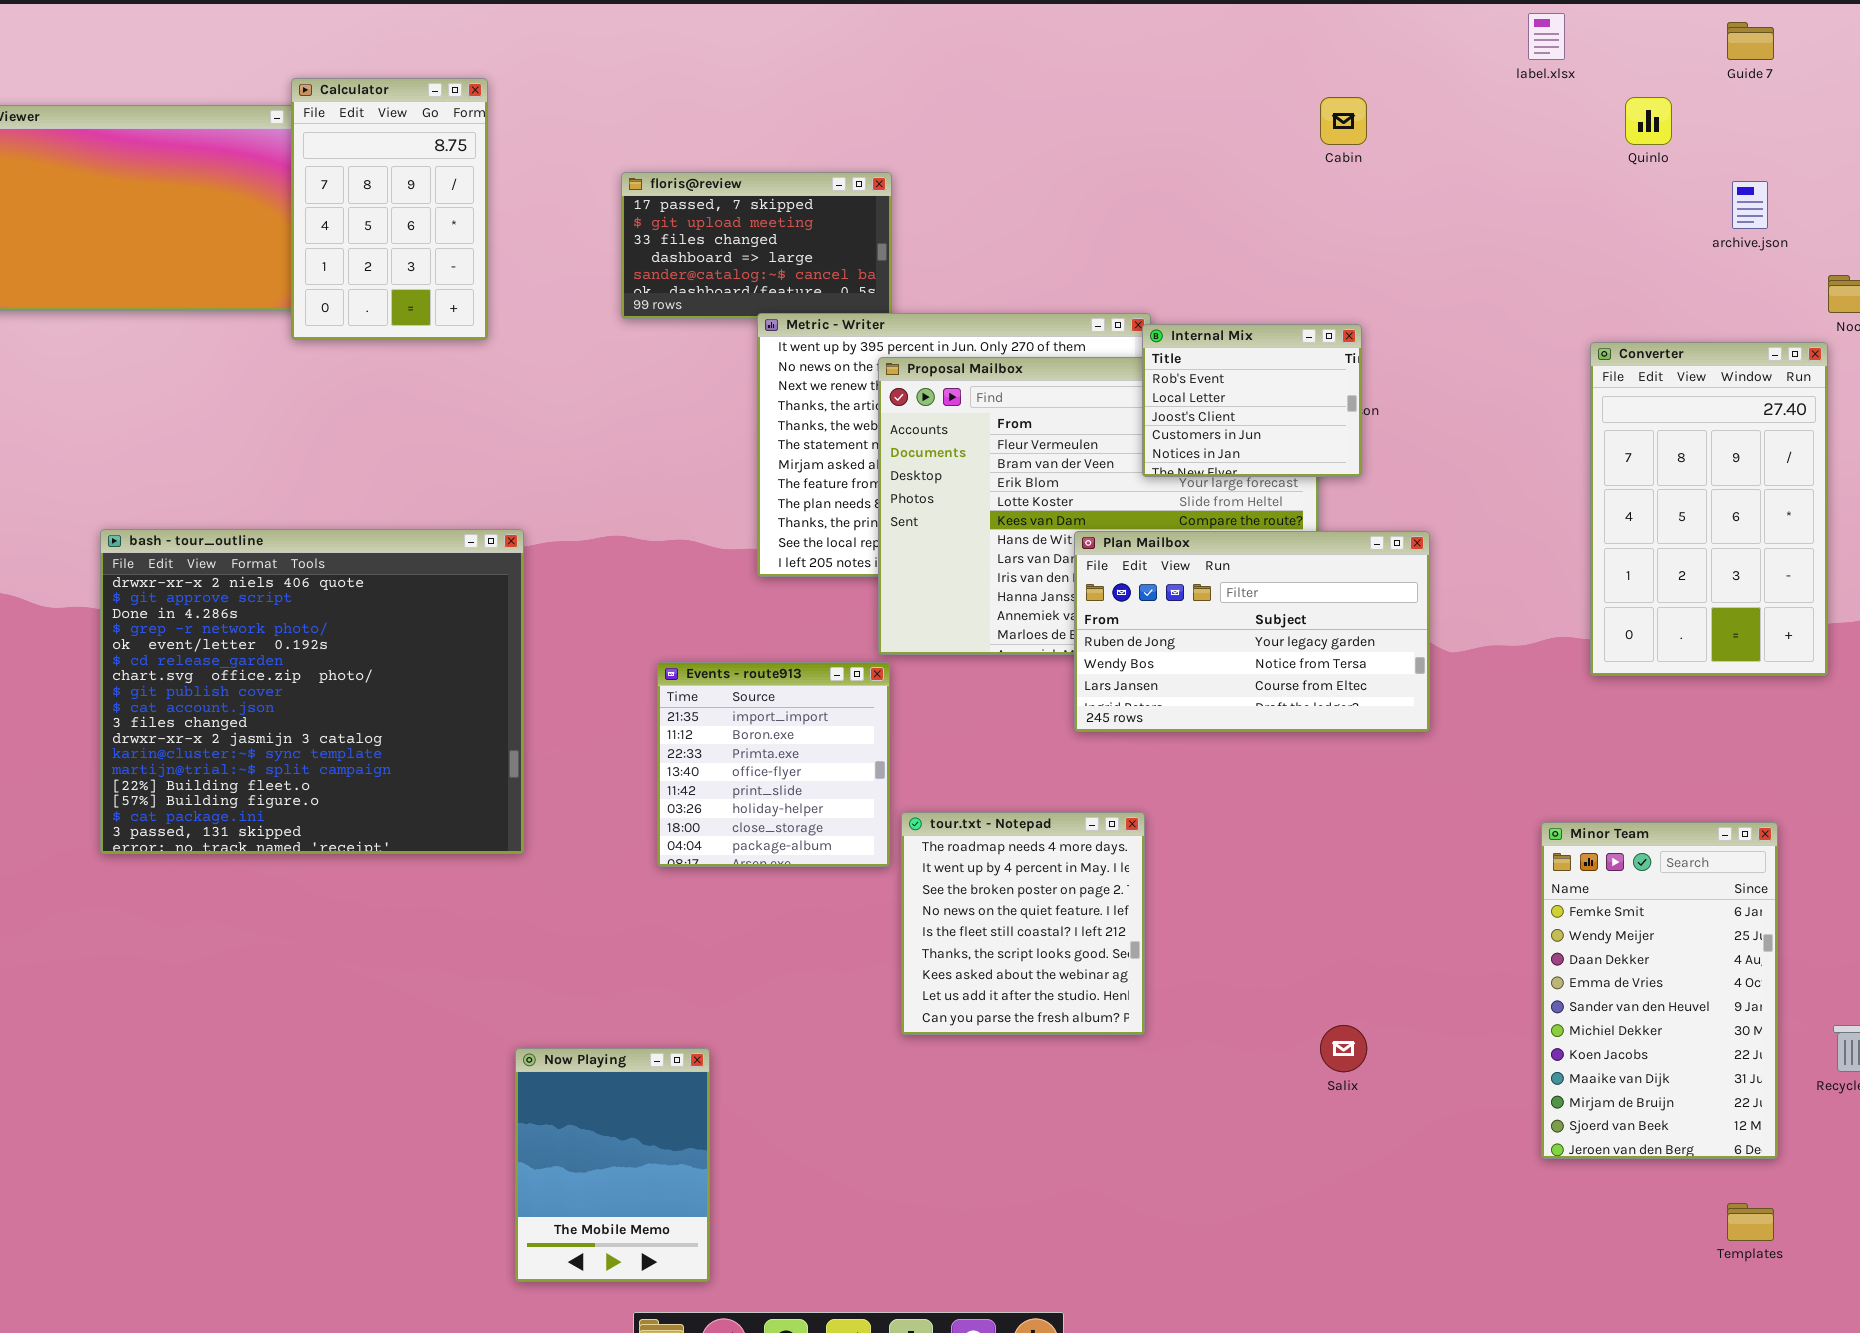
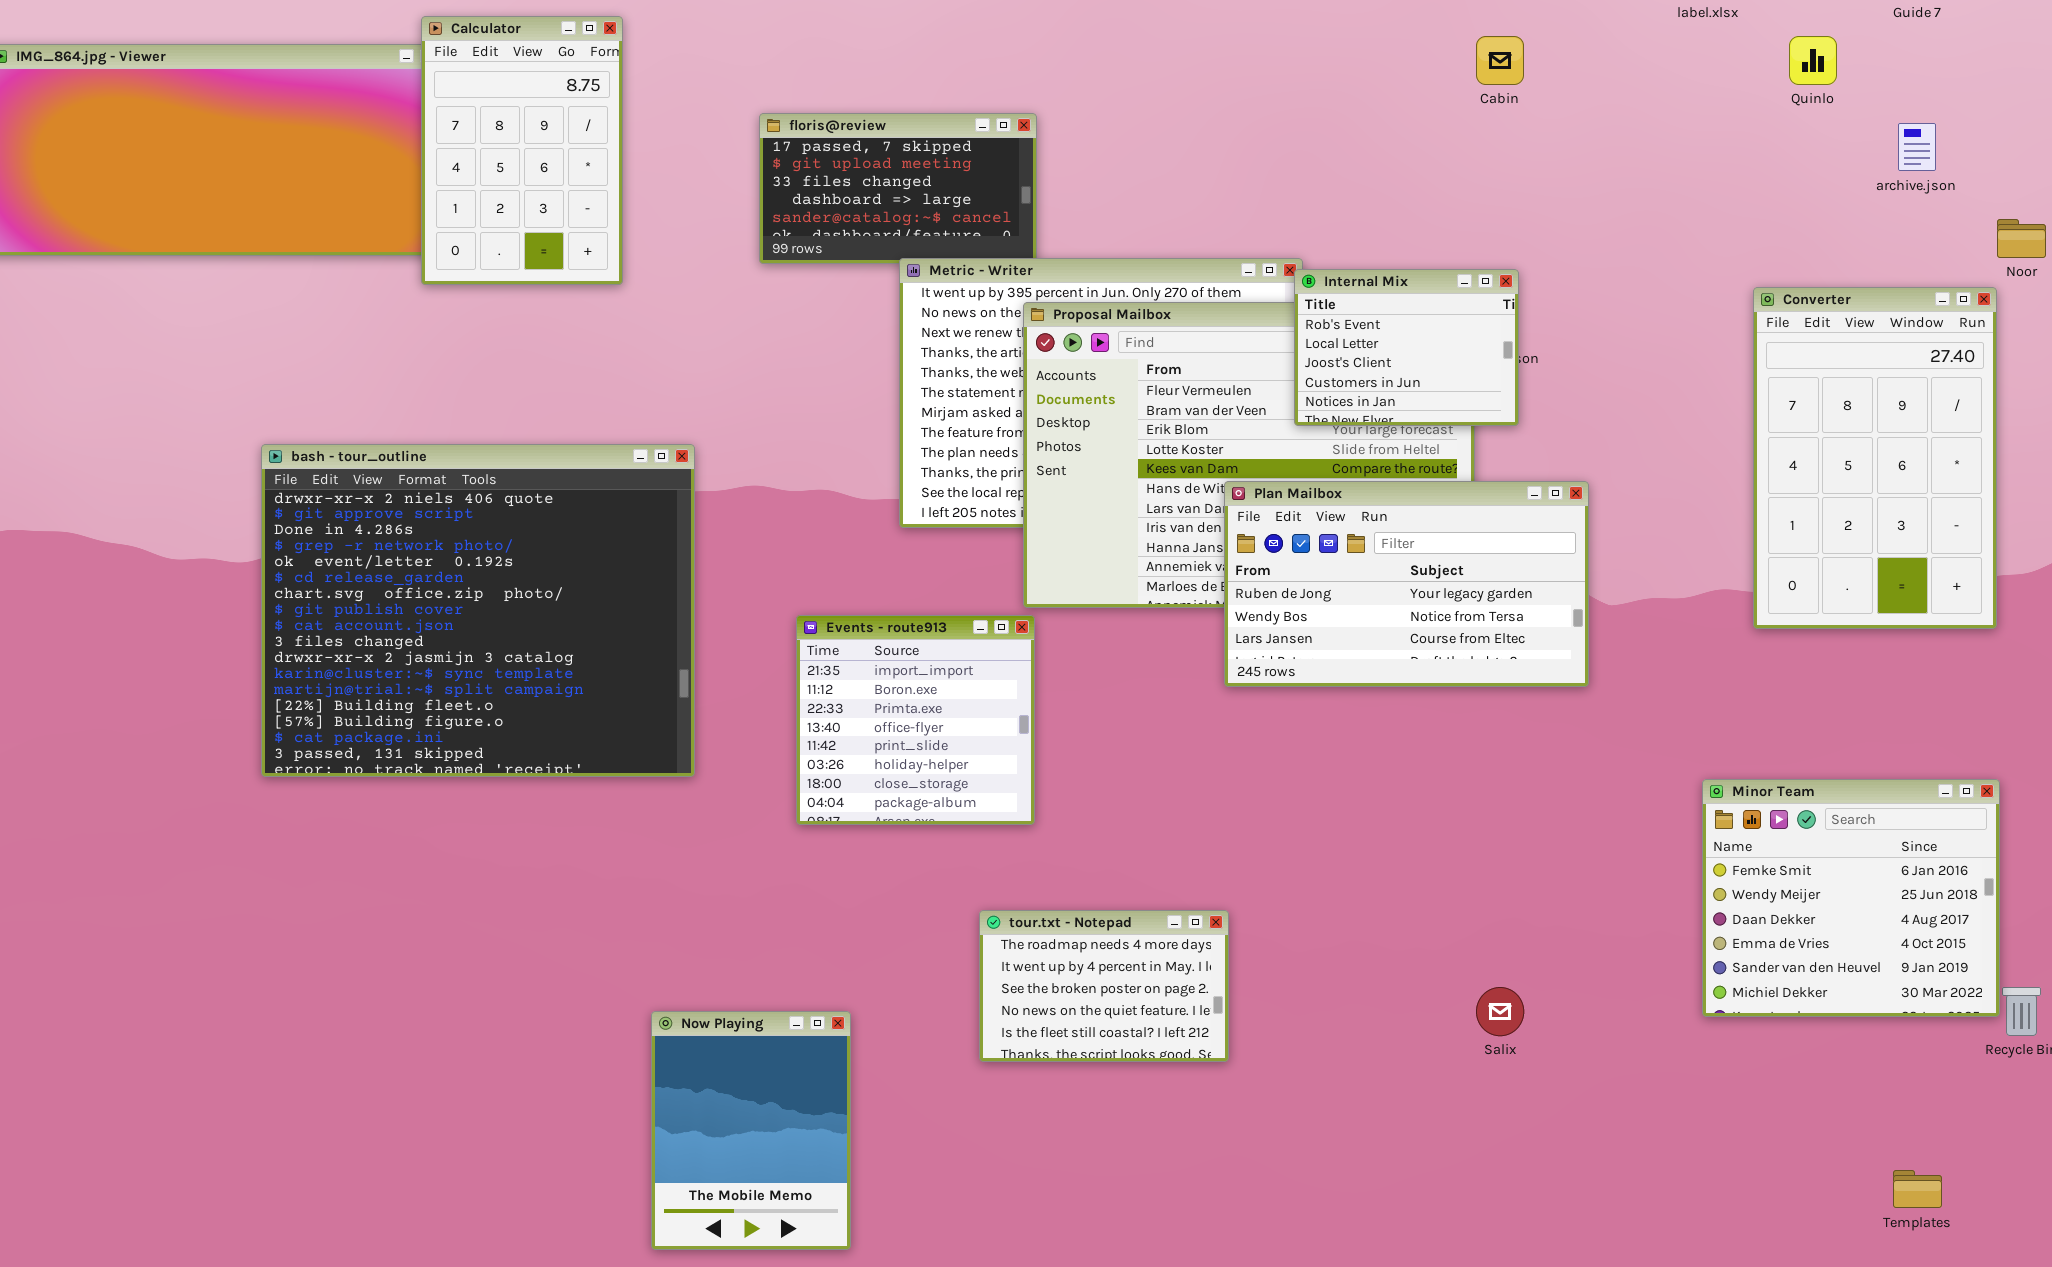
bash - tour_outline: [100,529,524,854] -> [261,444,695,777], moved
tour.txt - Notepad: [901,812,1145,1035] -> [979,910,1229,1062], moved, resized
Minor Team: [1541,822,1778,1159] -> [1702,779,2000,1017], resized

